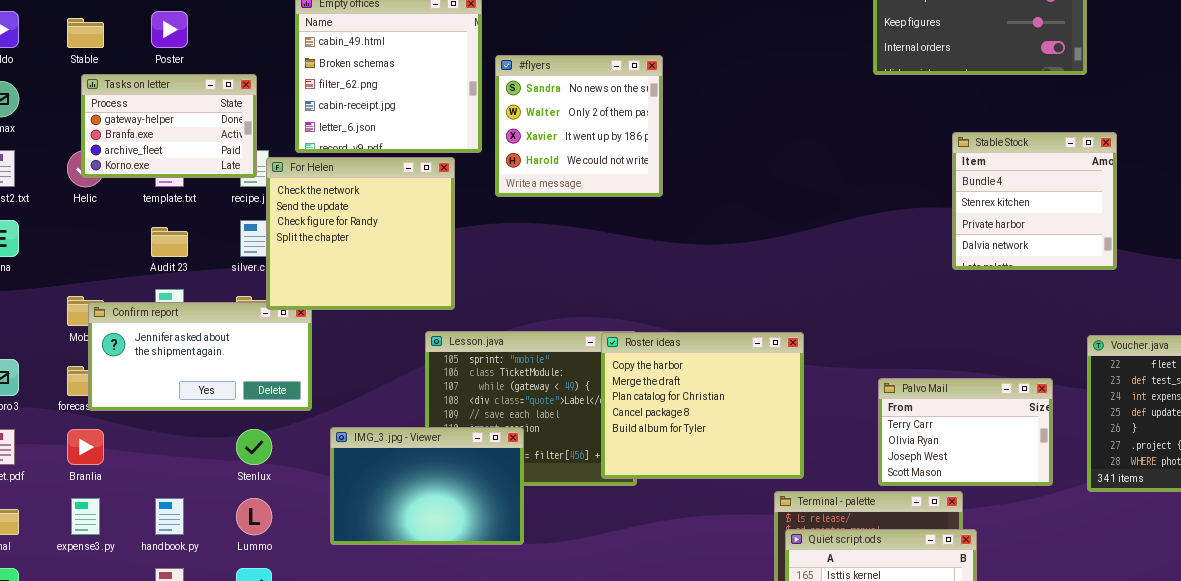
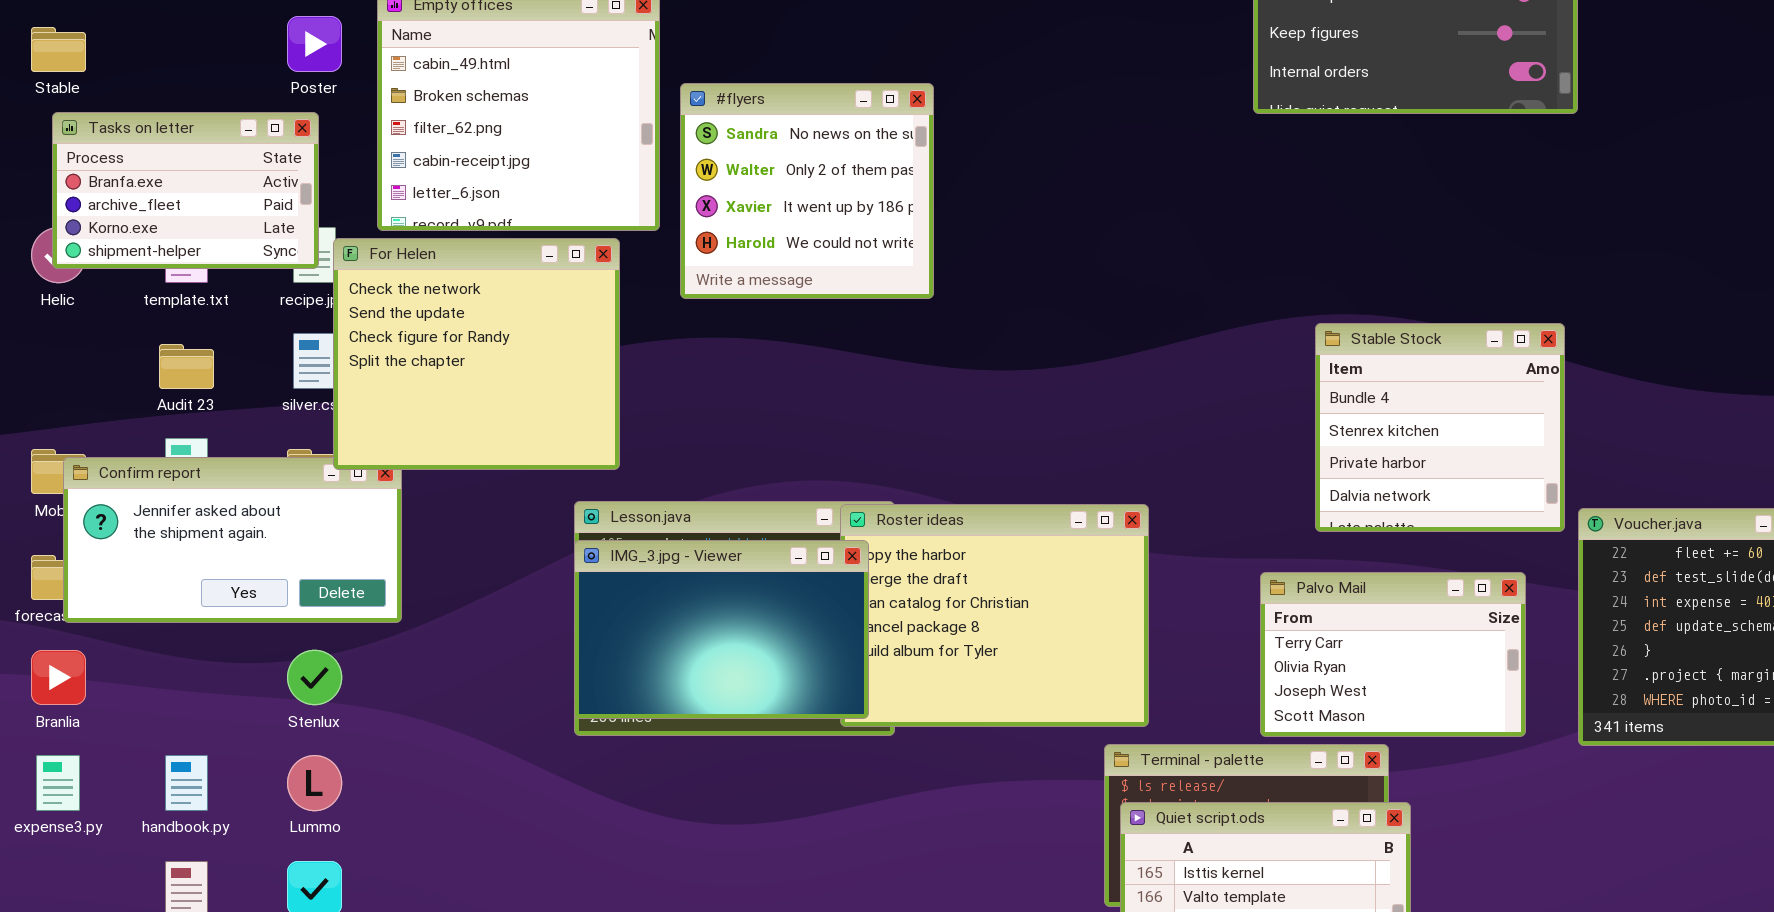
Poster: [151,11,188,48] -> [287,16,342,72], moved
Tasks on letter: [81,74,257,178] -> [52,112,319,269], scrolled down 1 row
Stable Stock: [952,132,1117,270] -> [1315,323,1565,532], moved
IMG_3.jpg - Viewer: [330,427,524,545] -> [574,540,869,719], moved

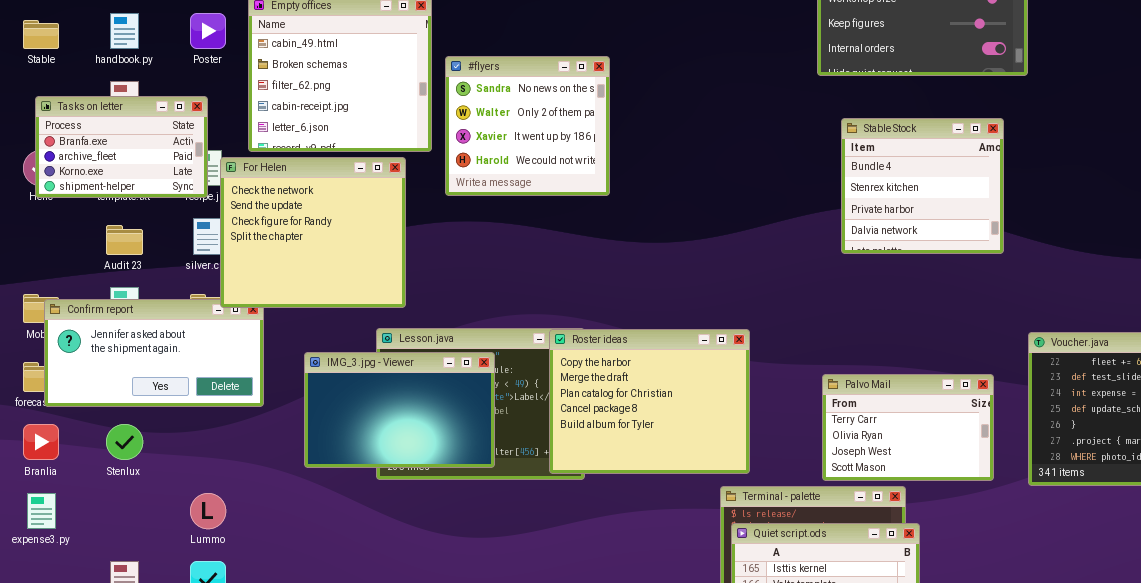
Tasks on letter: [52,112,319,269] -> [35,96,208,198], moved
Stable Stock: [1315,323,1565,532] -> [841,118,1004,254], moved
IMG_3.jpg - Viewer: [574,540,869,719] -> [304,352,495,468], moved
Stenlux: [287,650,342,705] -> [106,424,143,460], moved
handbook.py: [165,755,208,811] -> [110,13,139,49], moved

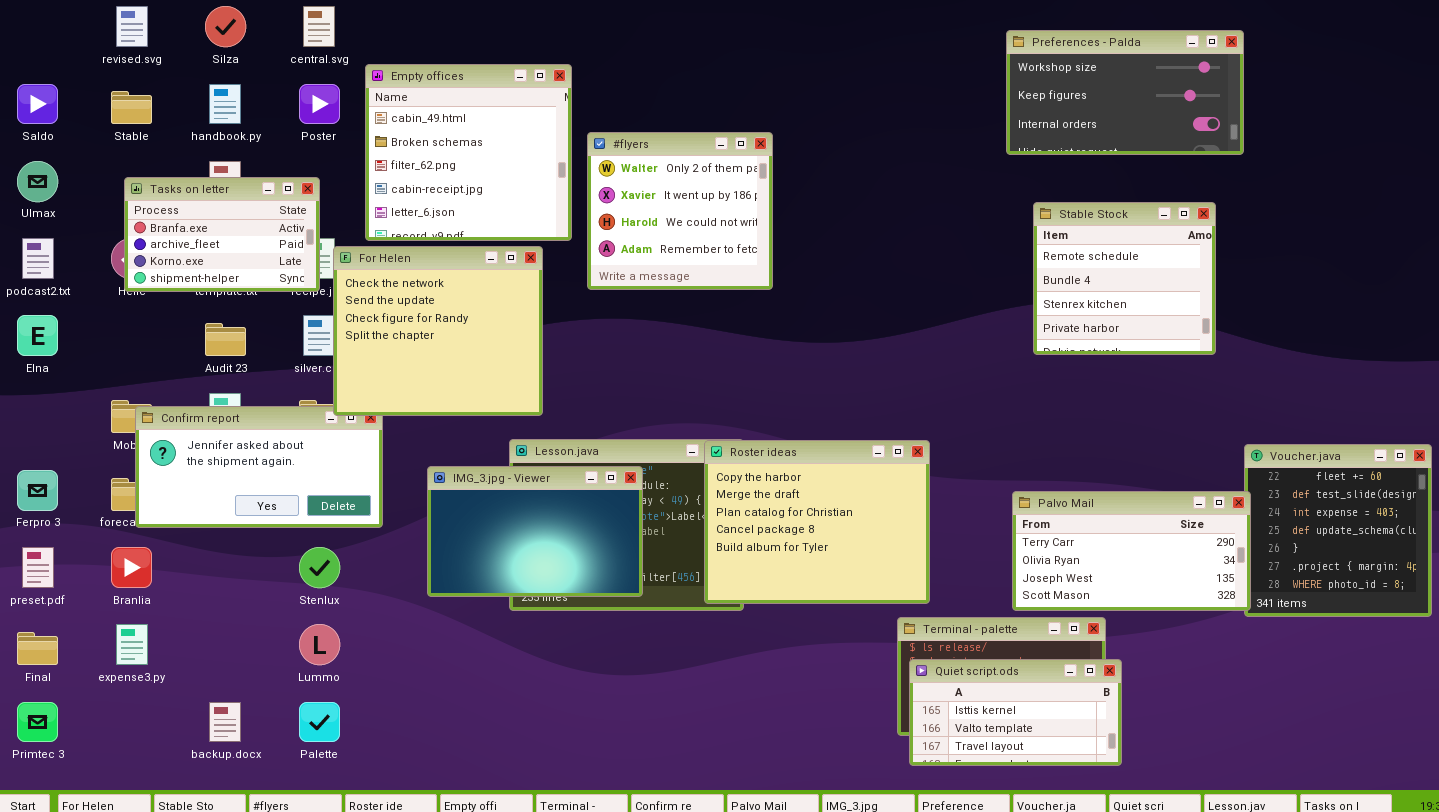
#flyers: [445,56,610,196] -> [587,132,773,290], scrolled down 1 row
Stable Stock: [841,118,1004,254] -> [1033,202,1216,355], scrolled up 1 row
Palvo Mail: [822,374,994,481] -> [1012,491,1251,611], resized
Stenlux: [106,424,143,460] -> [299,547,340,588], moved

